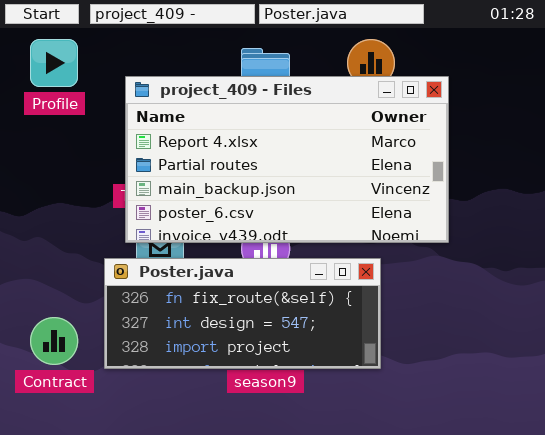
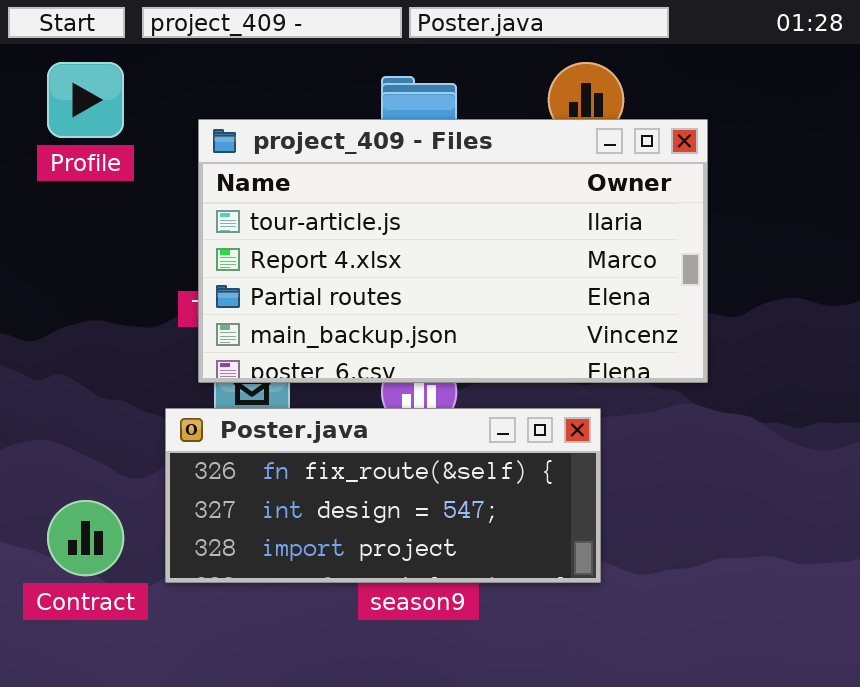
project_409 - Files: [125,76,449,243] -> [198,119,708,383], scrolled up 1 row

